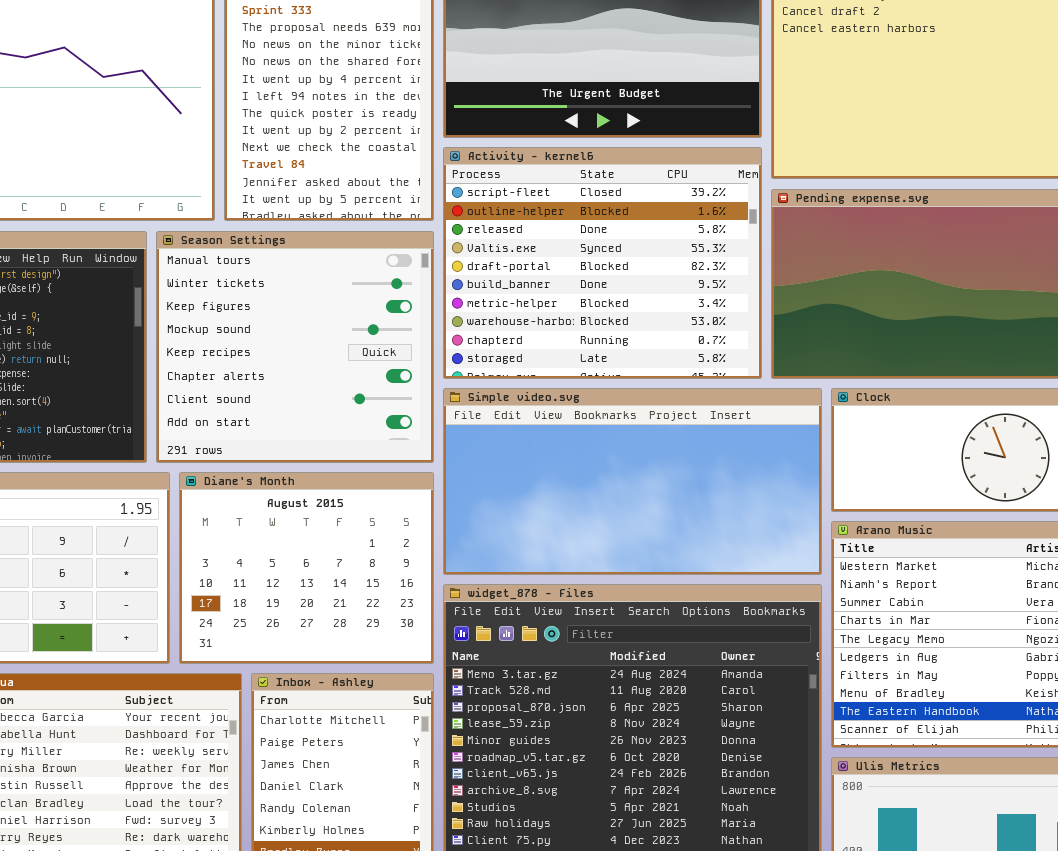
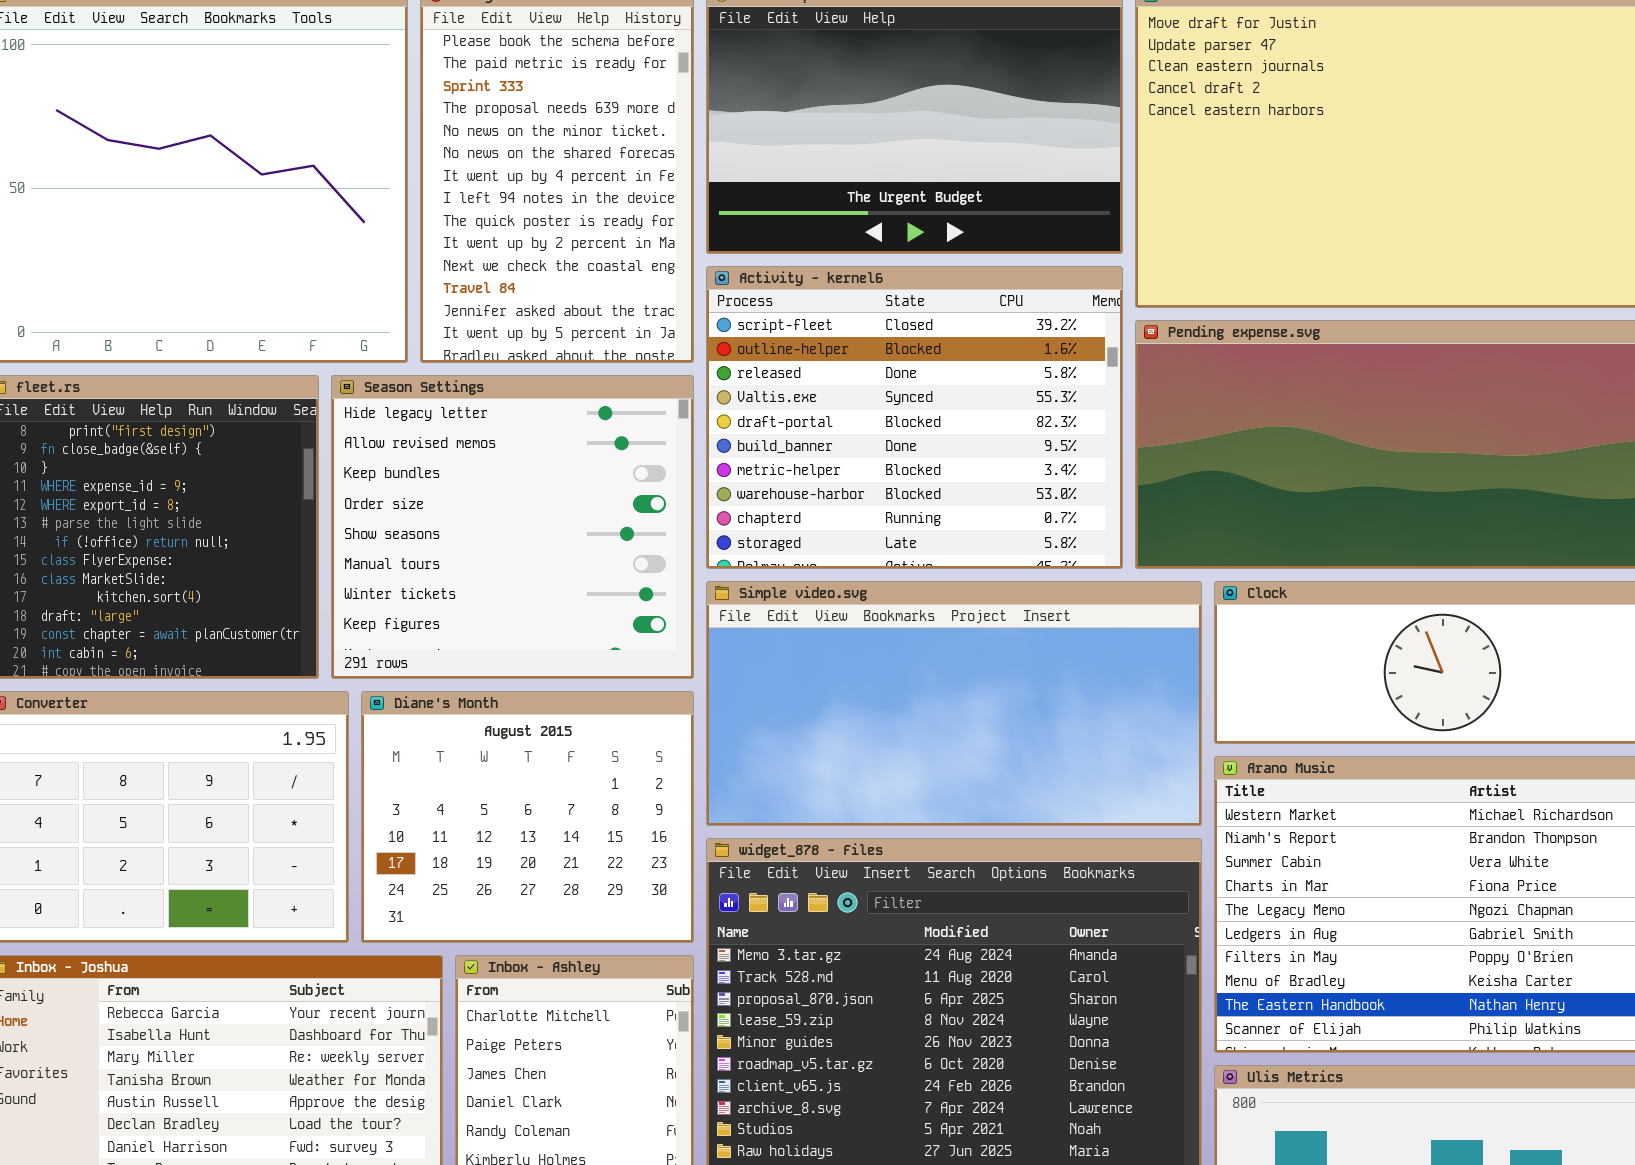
Season Settings: [156,231,434,463] -> [331,375,694,679], scrolled up 5 rows

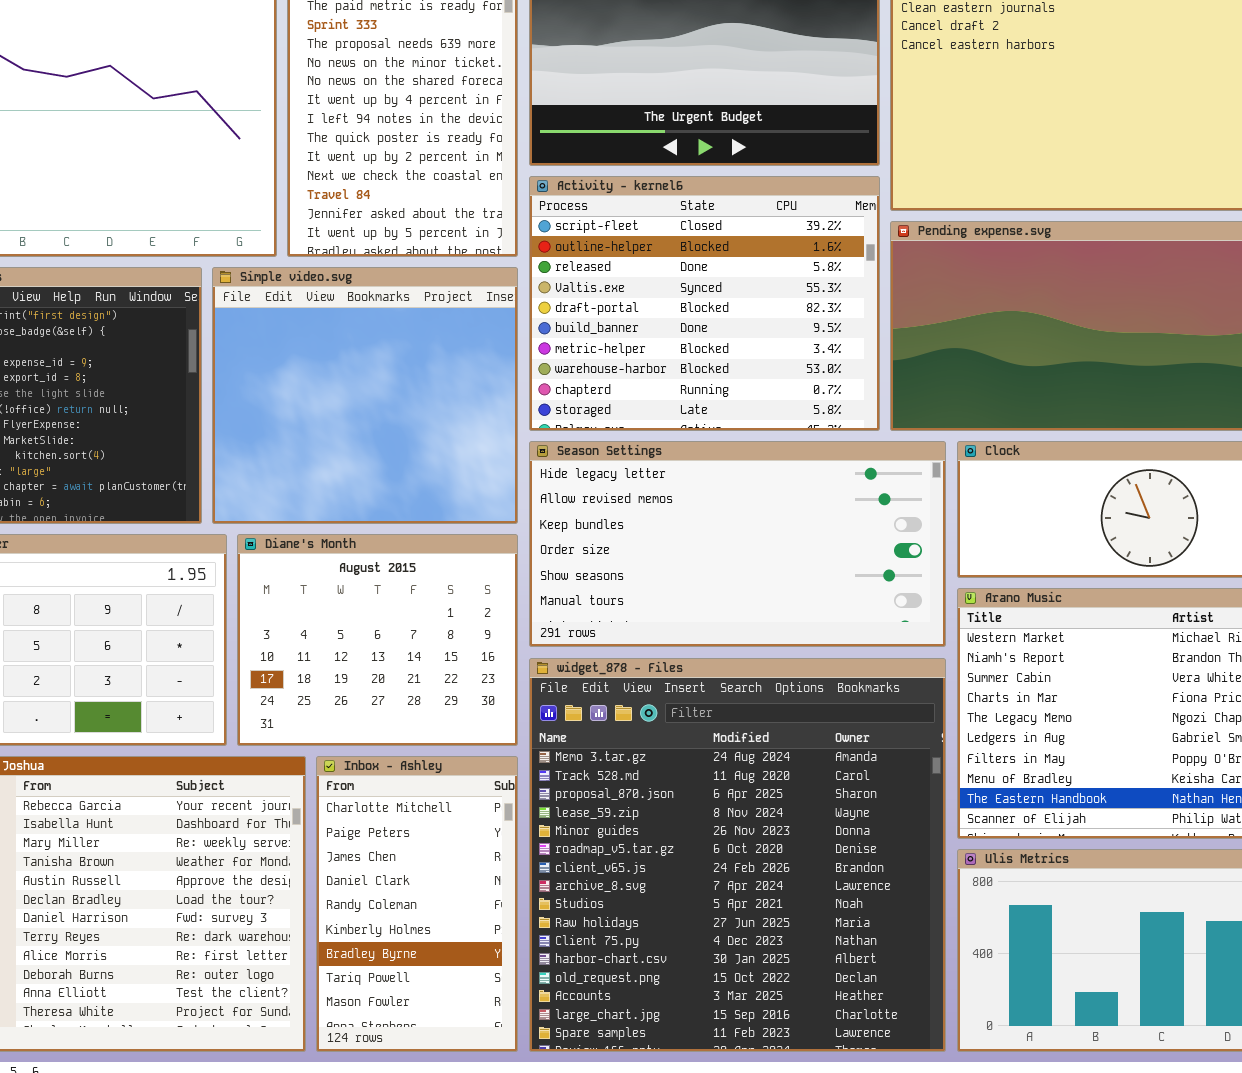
Season Settings: [331,375,694,679] -> [529,441,946,647], moved, resized
Simple video.svg: [706,581,1202,826] -> [212,267,518,524], moved, resized

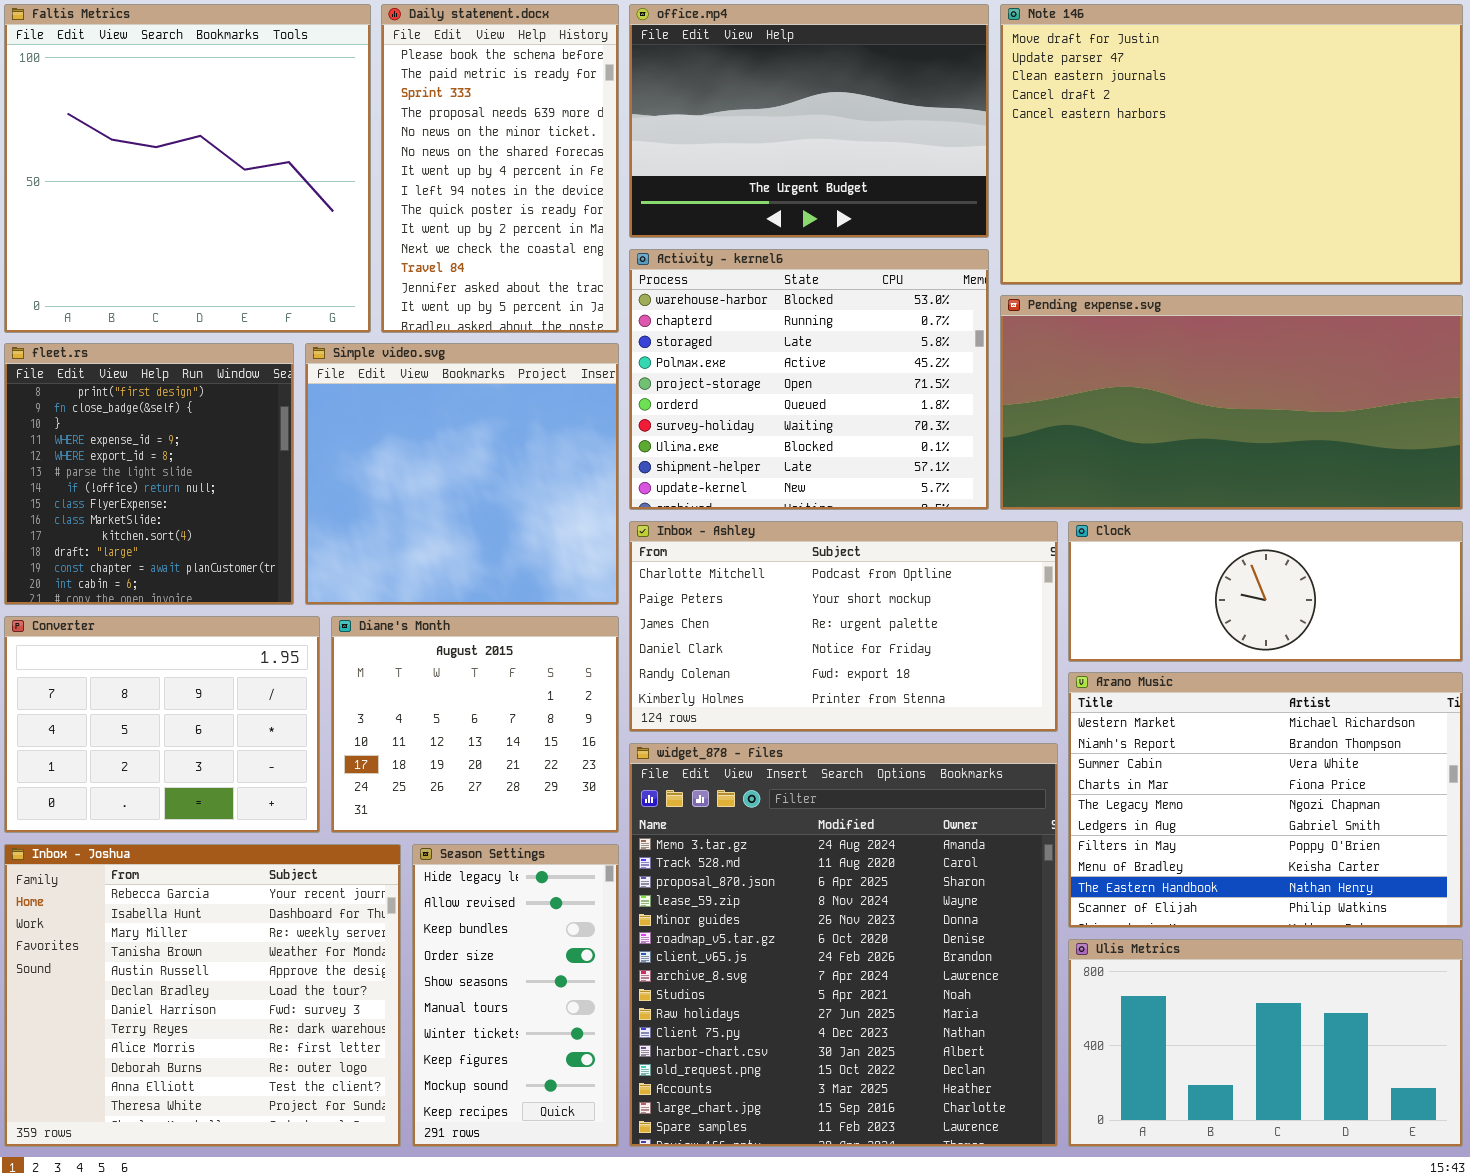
Activity - kernel6: [529,176,880,431] -> [629,249,989,510], scrolled down 7 rows
Season Settings: [529,441,946,647] -> [412,844,619,1147], moved, resized
Inbox - Ashley: [316,756,518,1052] -> [629,521,1058,732], moved, resized

